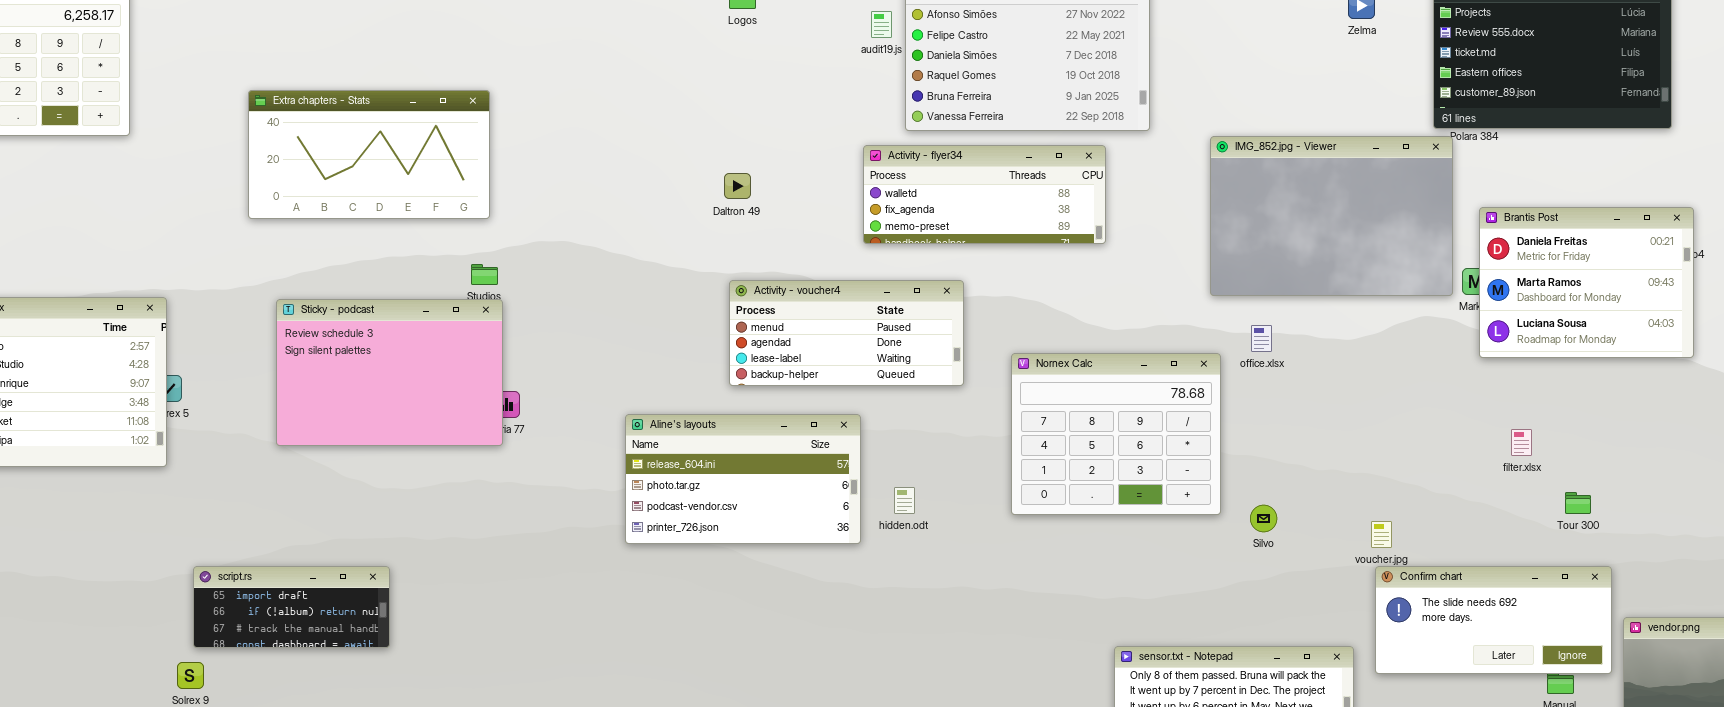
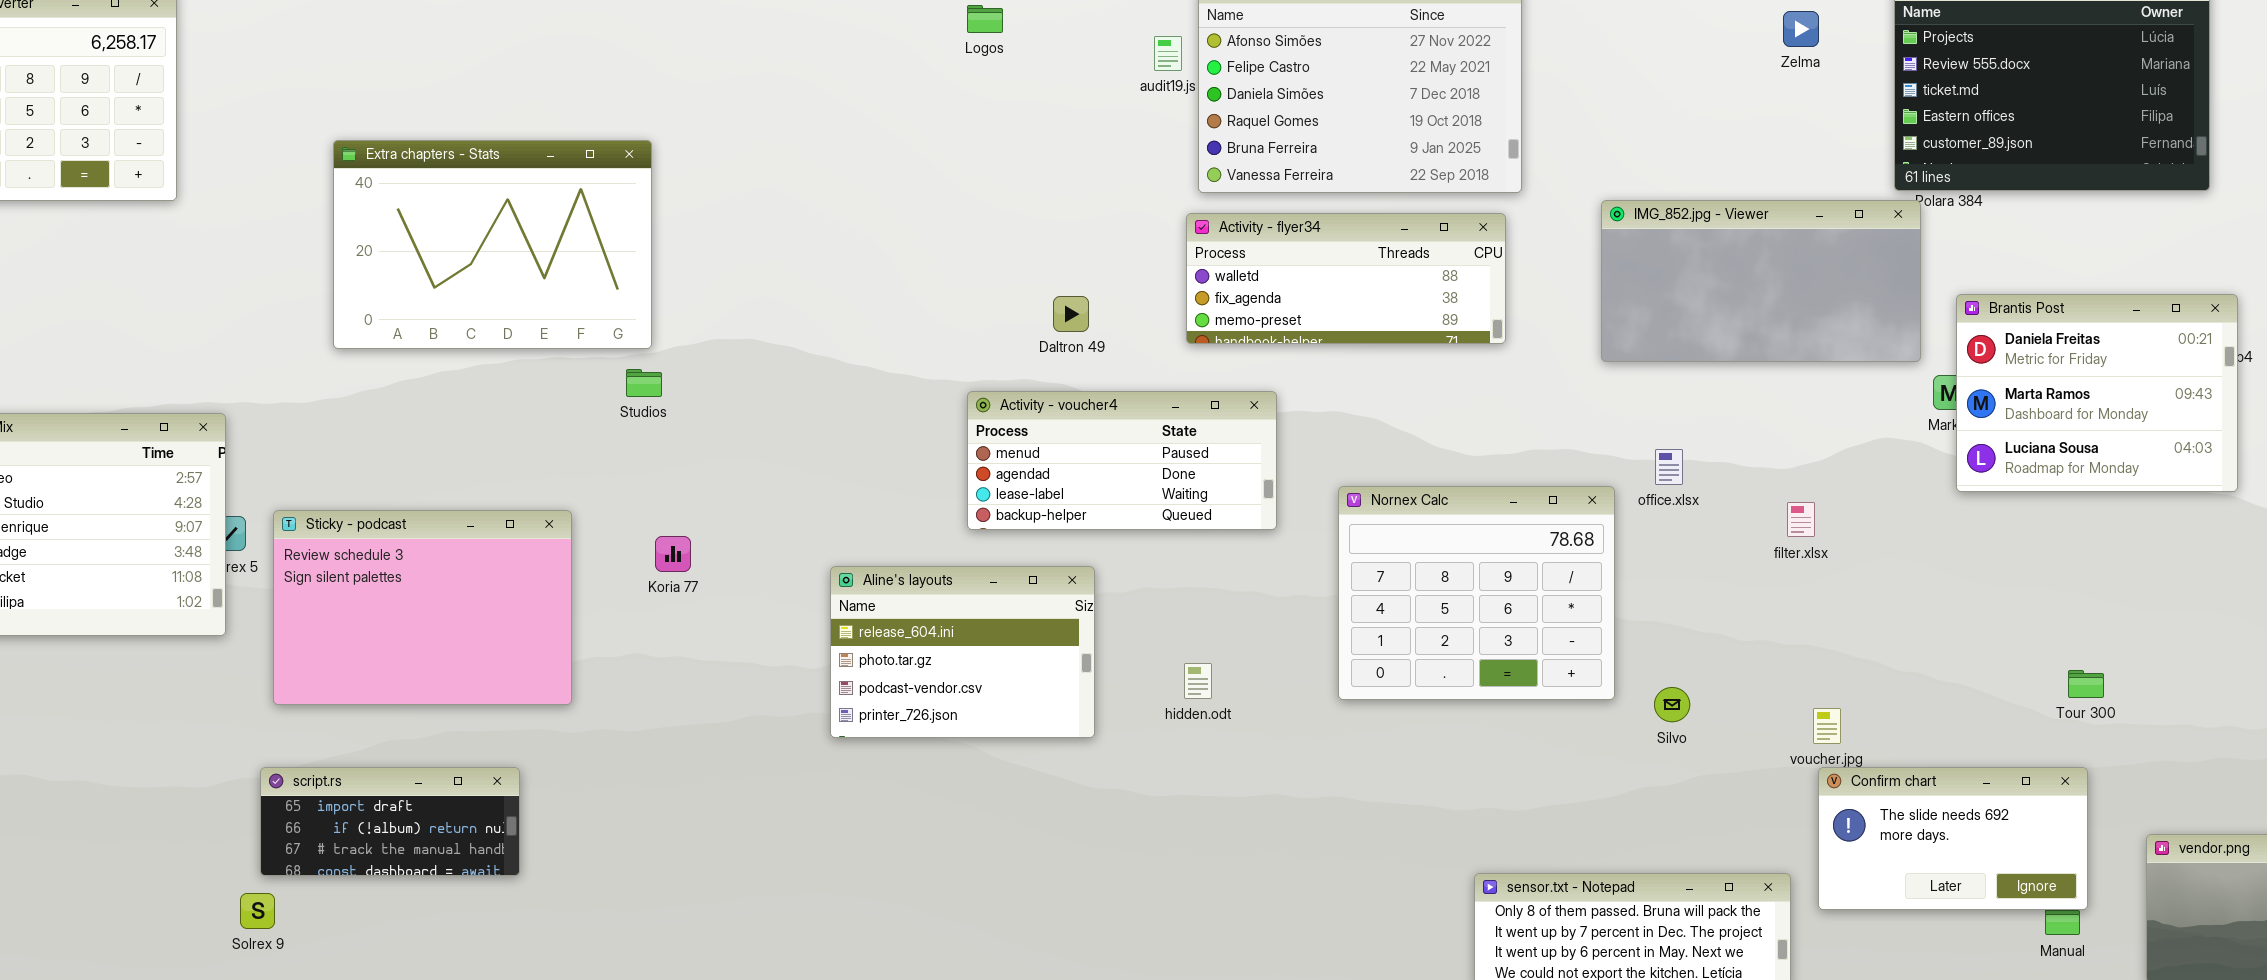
Extra chapters - Stats: [248,90,490,219] -> [333,140,652,349], resized
IMG_852.jpg - Viewer: [1210,136,1453,296] -> [1601,200,1921,362], resized
Activity - flyer34: [863,145,1106,244] -> [1186,213,1506,344], moved
Daltron 49: [724,173,751,199] -> [1053,296,1089,332], moved
Sticky - podcast: [276,299,503,446] -> [273,510,572,705], moved
Aline's layouts: [625,414,861,544] -> [830,566,1095,738], resized
filter.xlsx: [1511,429,1532,456] -> [1787,502,1815,537], moved
Confirm chart: [1375,566,1612,674] -> [1818,767,2088,910], resized

